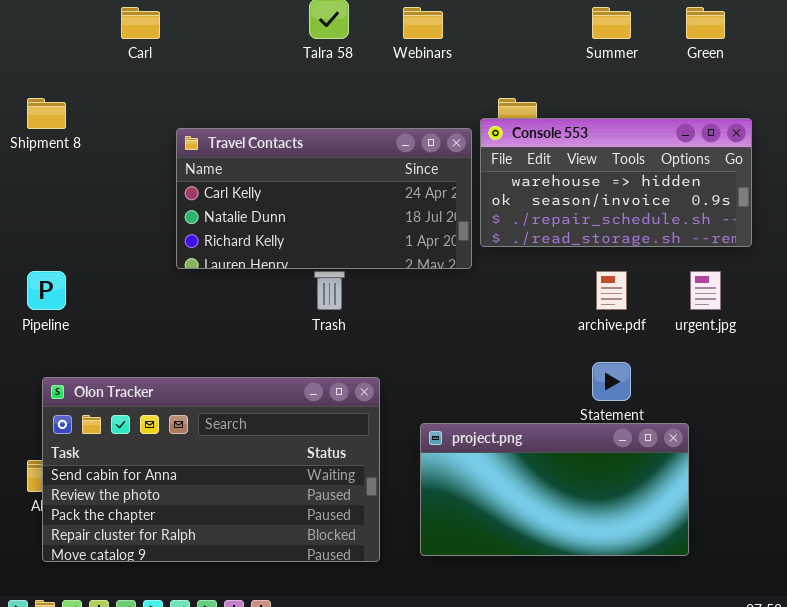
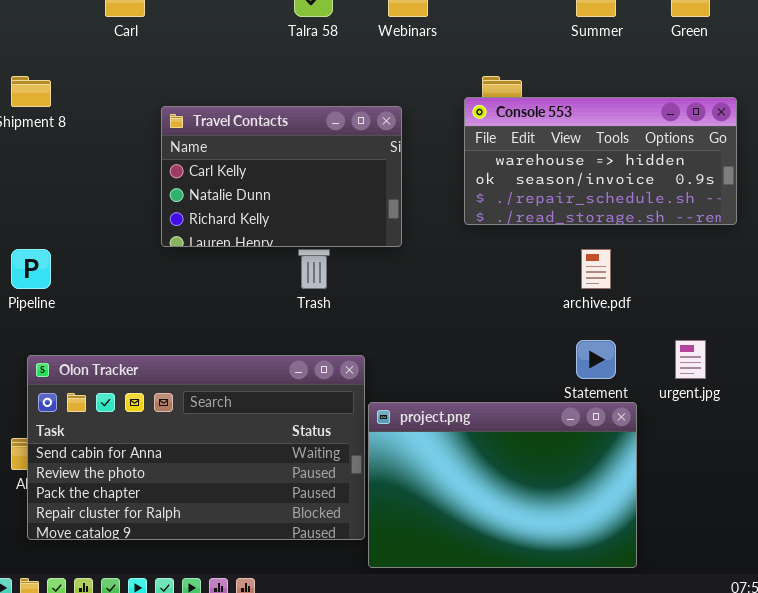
Travel Contacts: [176,128,472,269] -> [161,106,402,247], resized
urgent.jpg: [690,271,721,310] -> [675,340,706,379], moved
project.png: [420,423,689,556] -> [368,402,637,568], moved, resized

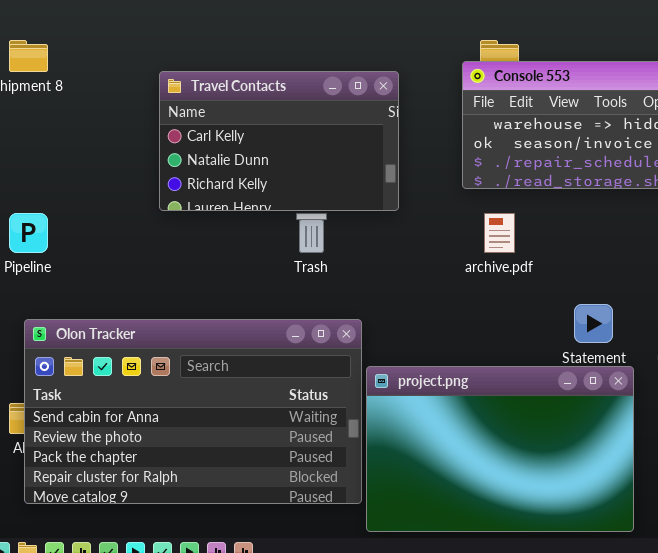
archive.pdf: [581,249,611,289] -> [484,213,515,253], moved

